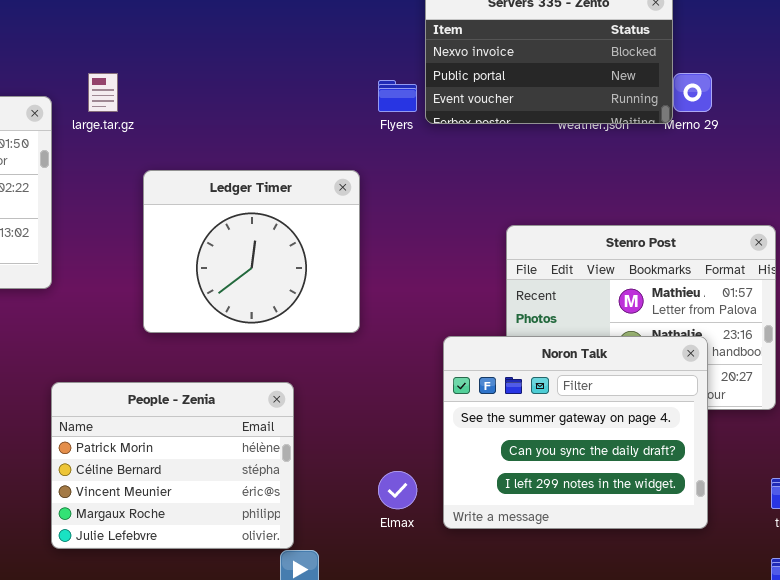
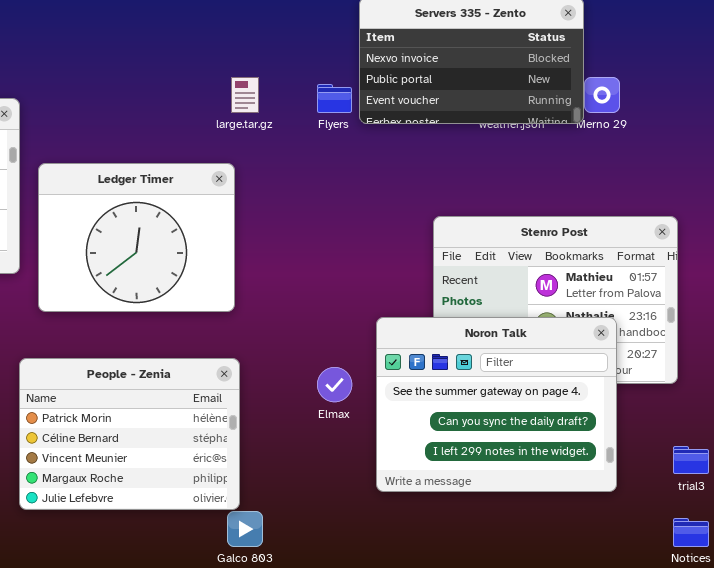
large.tar.gz: [88,73,118,112] -> [231,77,259,113], moved
Ledger Timer: [143,170,360,333] -> [38,163,235,312], moved
Elmax: [378,471,417,509] -> [317,367,352,402], moved

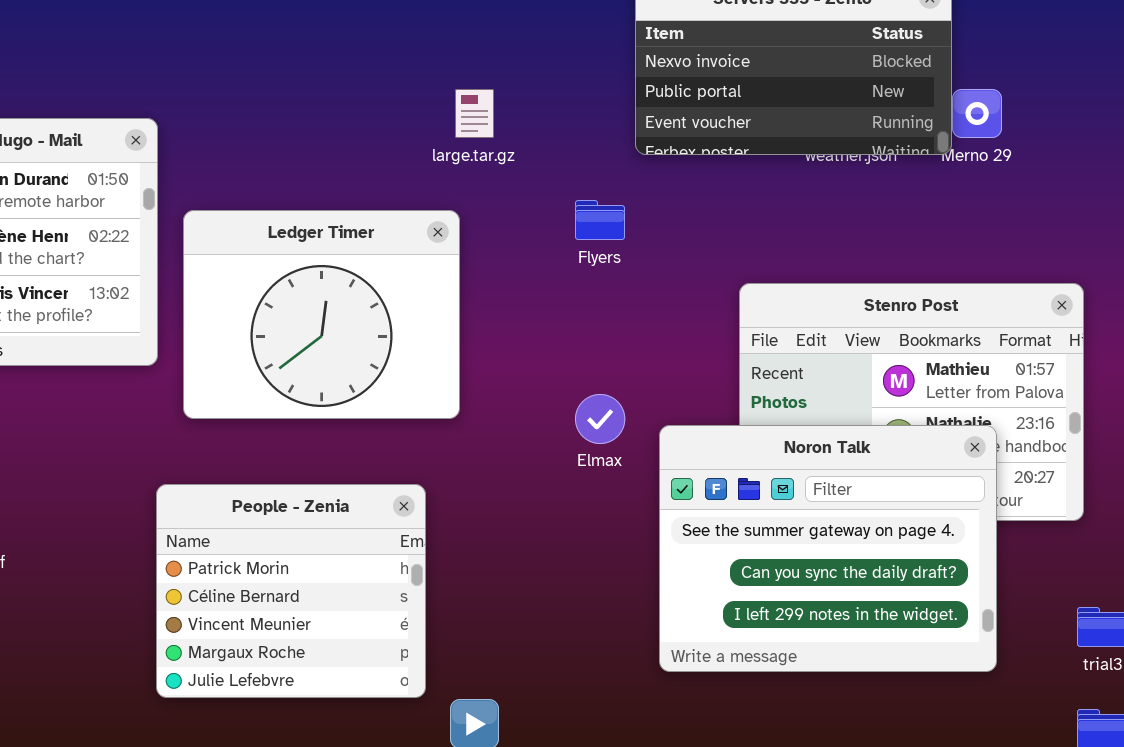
Flyers: [317,84,352,113] -> [575,200,625,240], moved
People - Zenia: [19,358,240,510] -> [156,484,426,698], resized
Elmax: [317,367,352,402] -> [575,394,625,444], moved

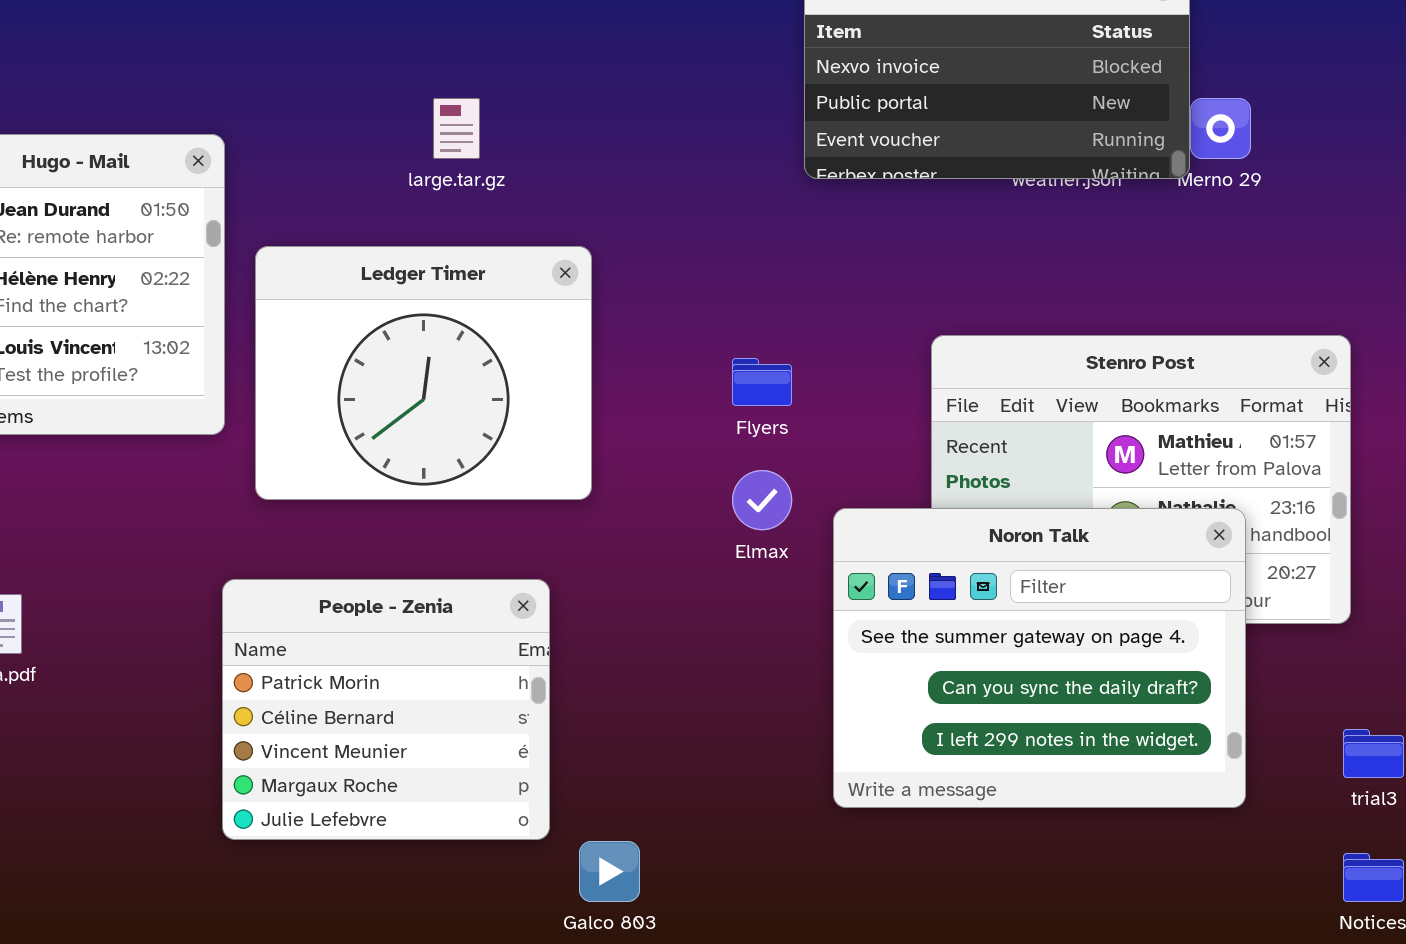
large.tar.gz: [455,89,494,138] -> [433,98,480,159], moved
Flyers: [575,200,625,240] -> [732,358,792,406], moved

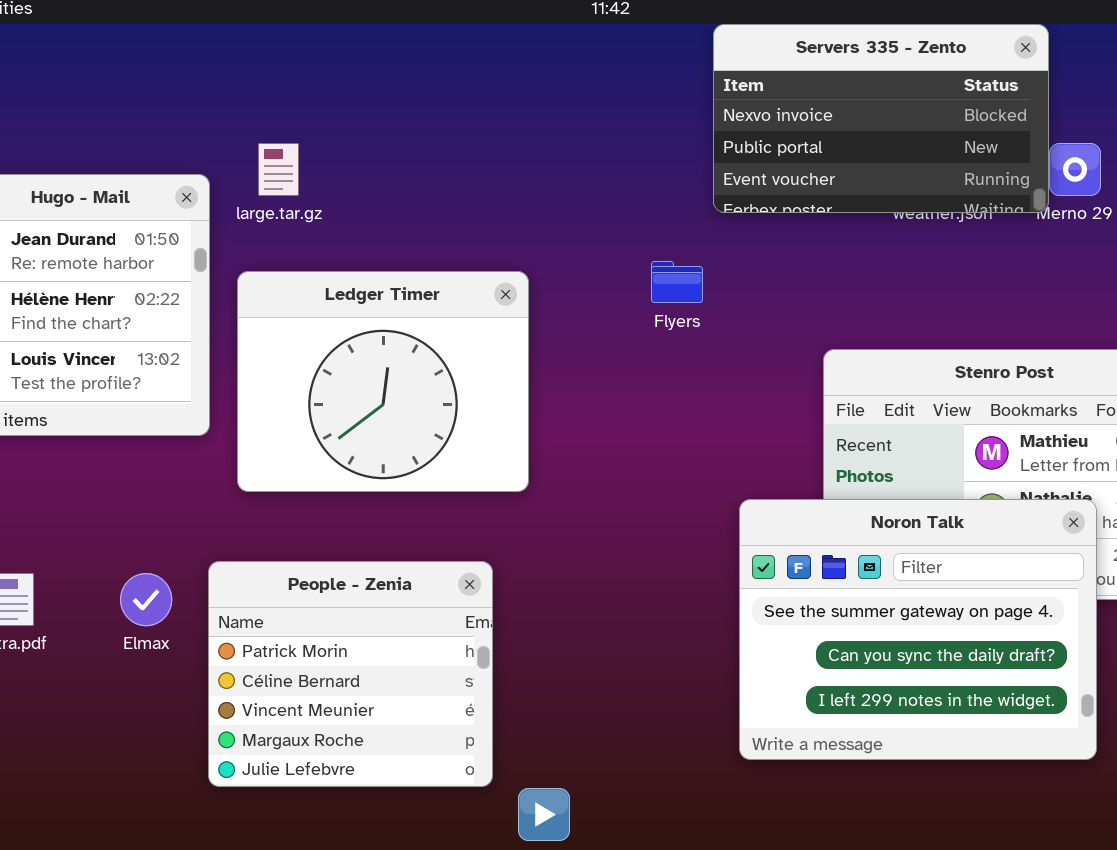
large.tar.gz: [433,98,480,159] -> [258,143,299,196], moved
Flyers: [732,358,792,406] -> [651,261,703,303], moved
Elmax: [732,470,792,530] -> [120,573,172,626], moved

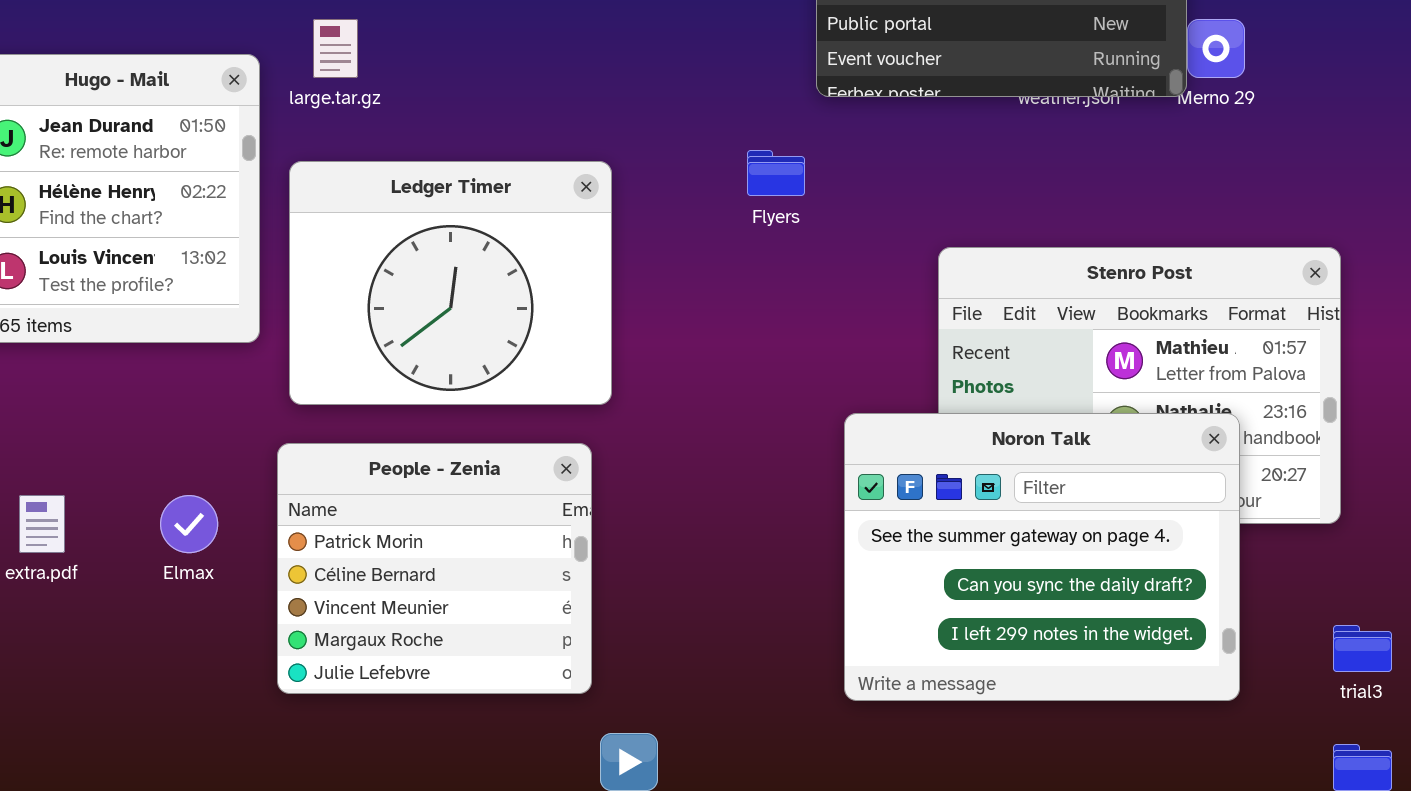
People - Zenia: [208,561,493,787] -> [277,443,592,694], moved

